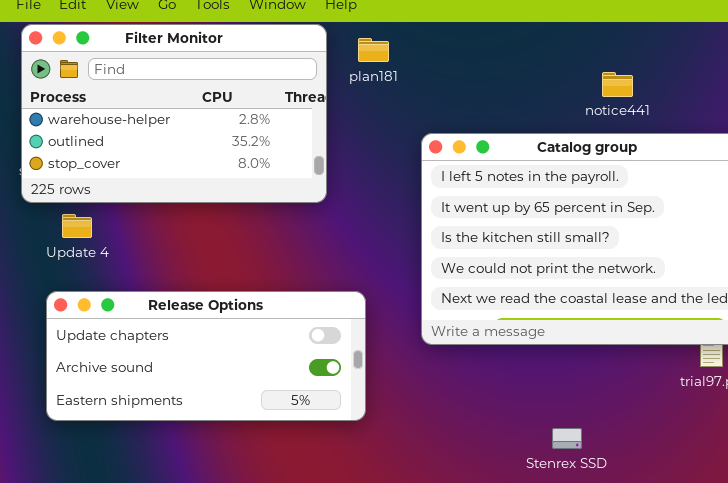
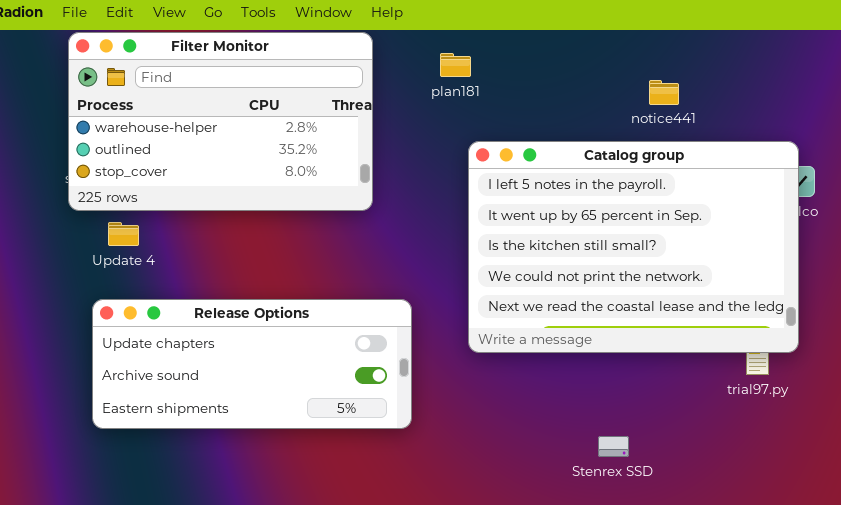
plan181: [358,38,389,62] -> [440,53,471,77], moved

